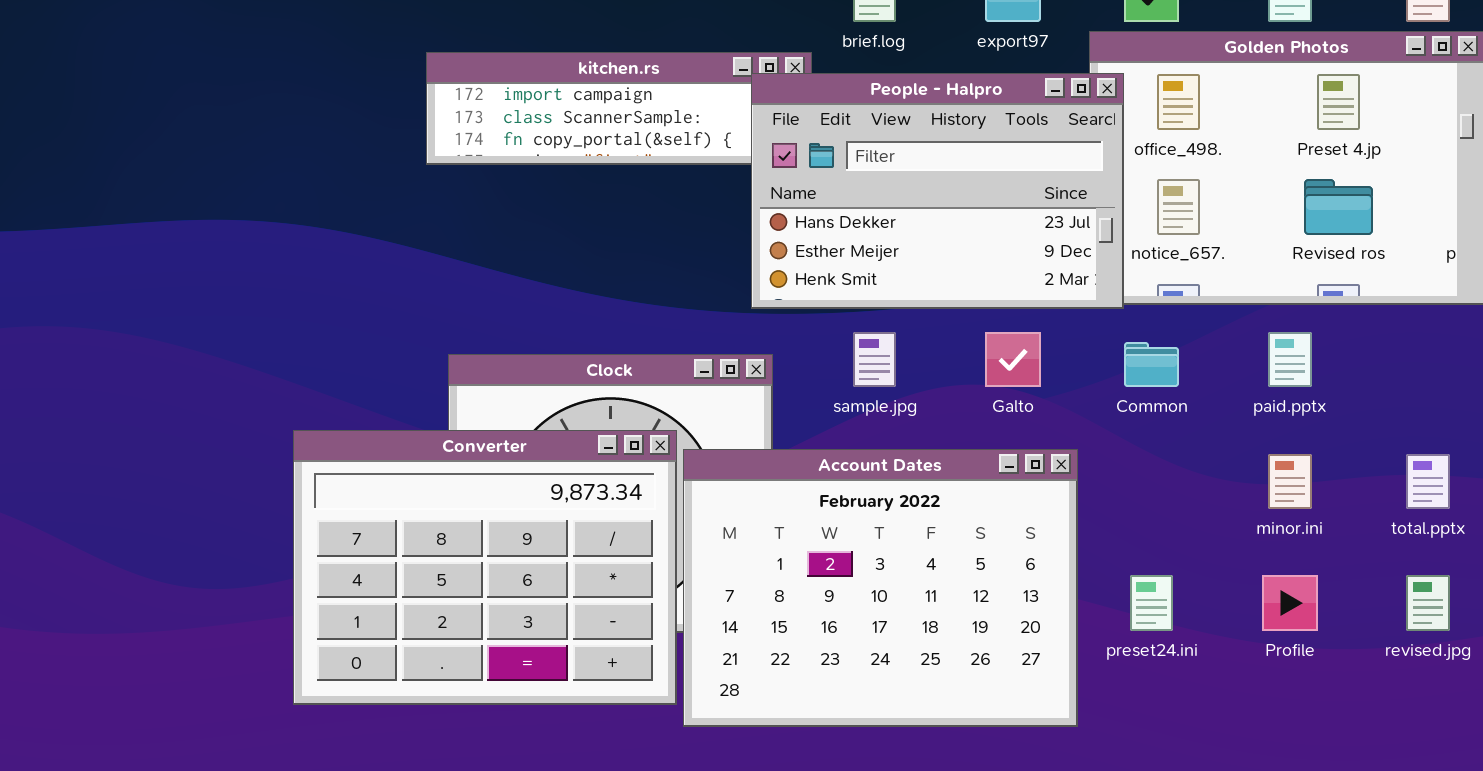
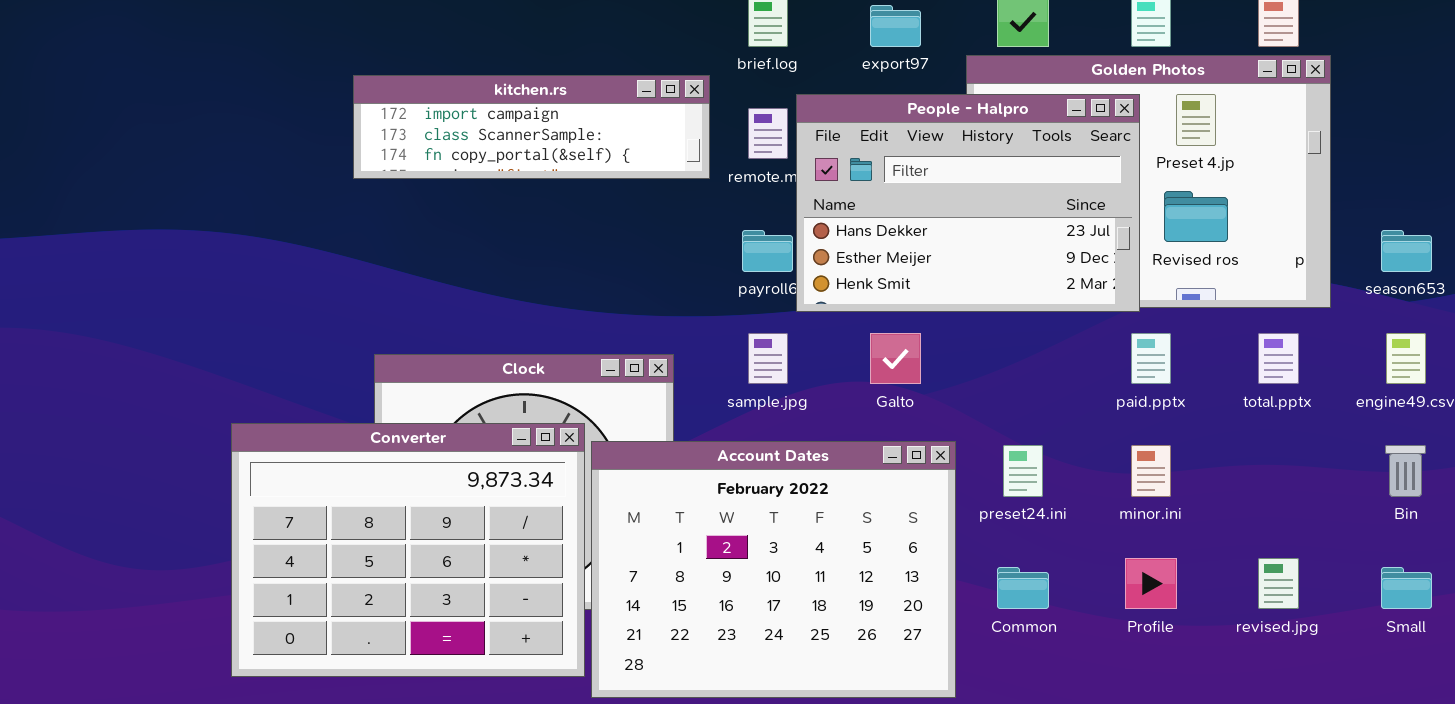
People - Halpro: [751,73,1124,309] -> [796,94,1140,312], moved
Common: [1124,342,1179,387] -> [997,567,1049,609], moved
total.pptx: [1406,454,1450,509] -> [1258,333,1299,384], moved
preset24.ini: [1130,575,1173,631] -> [1003,445,1043,497], moved

